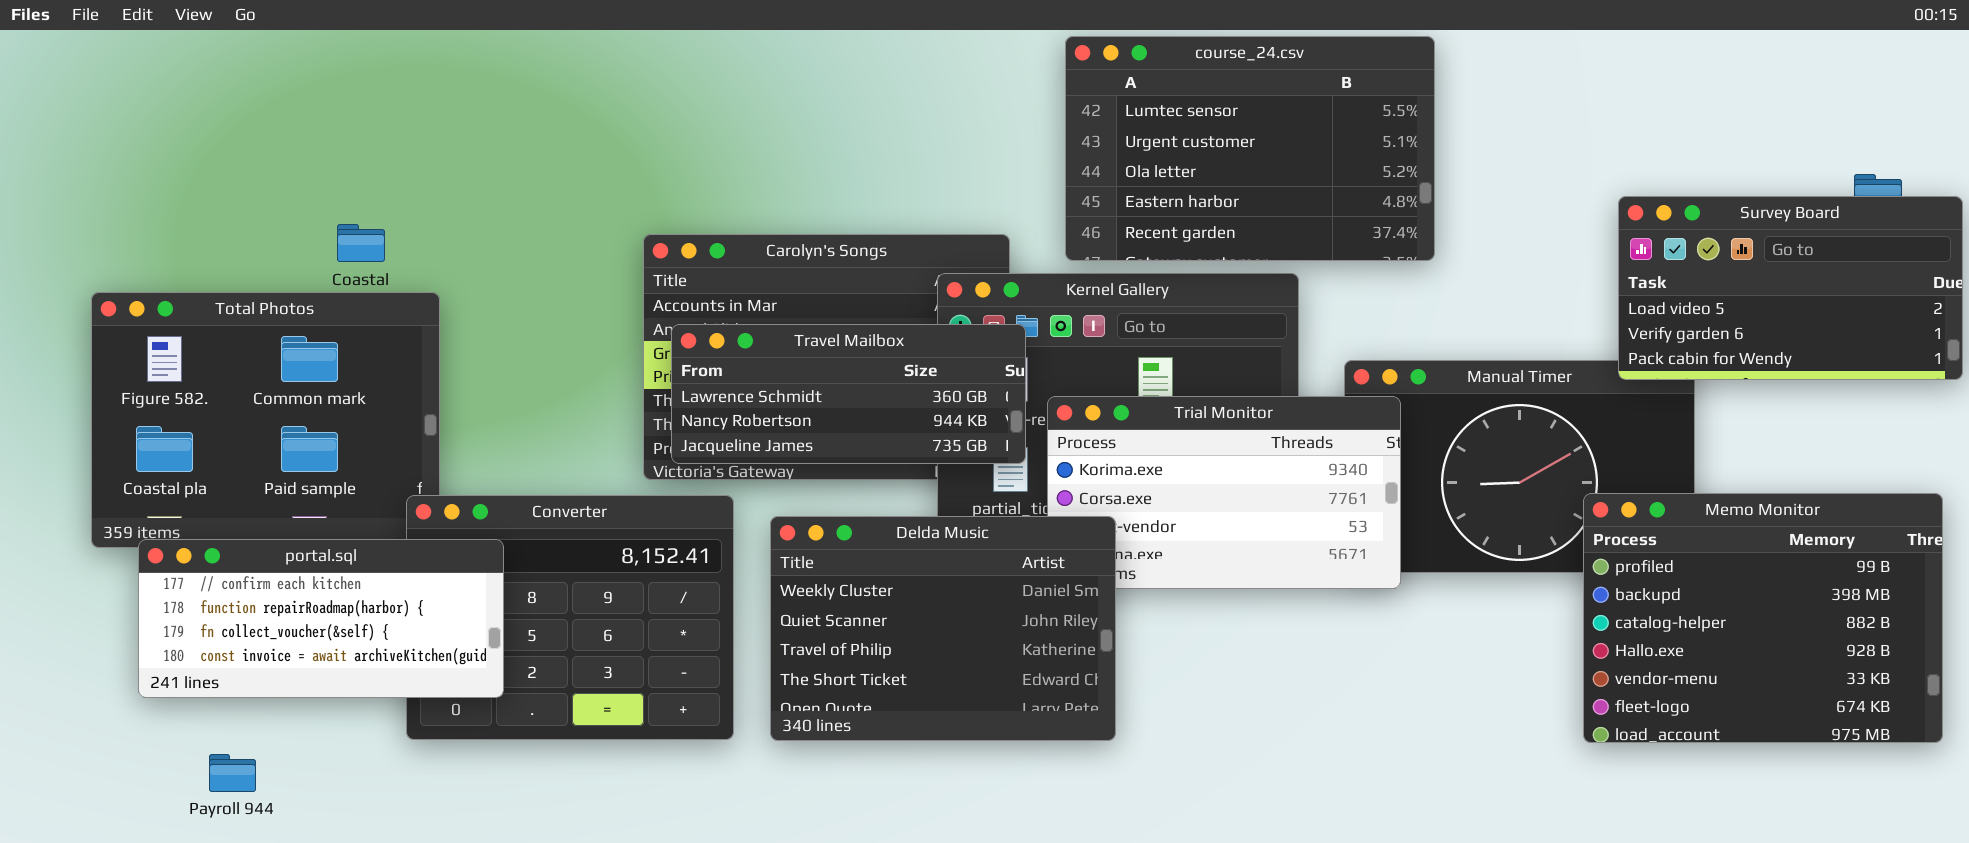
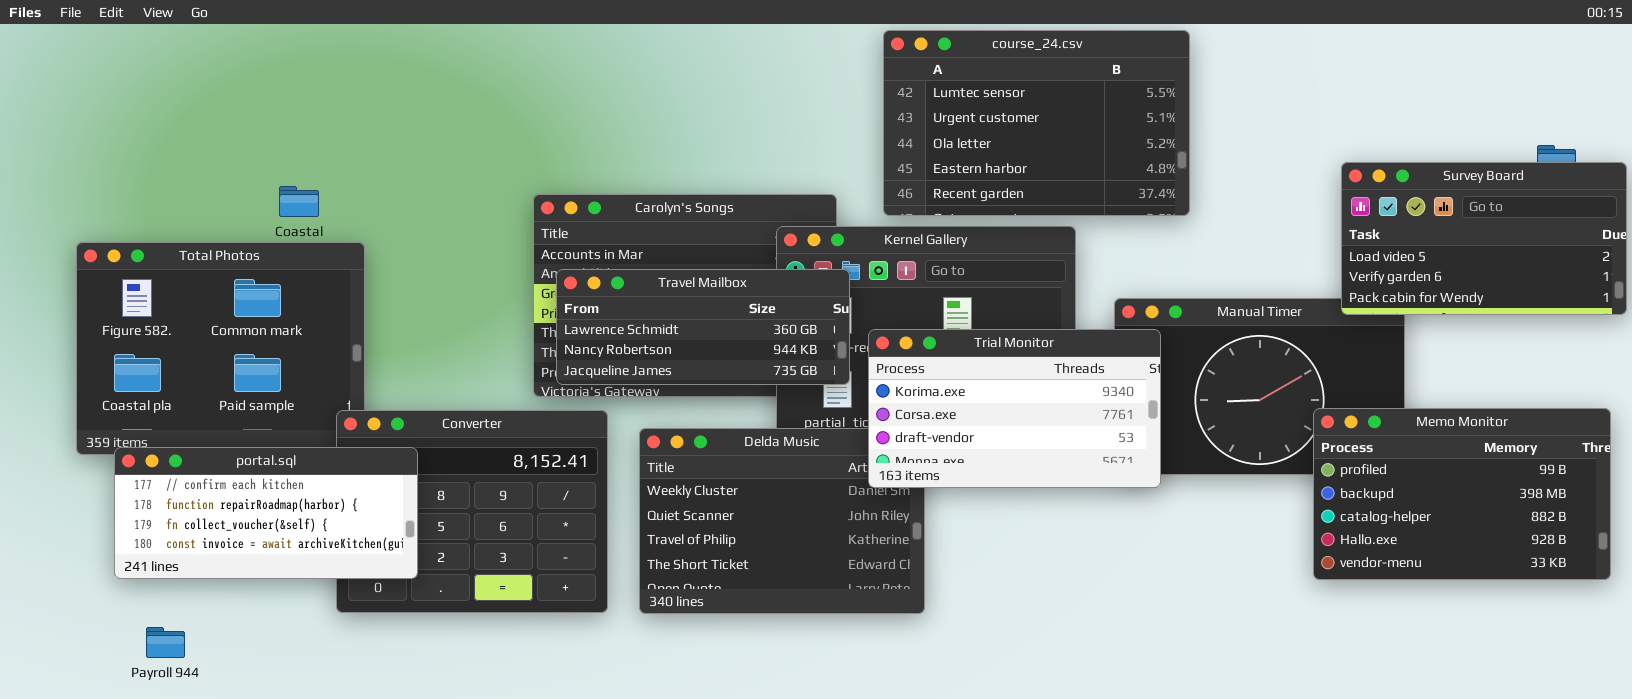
Trial Monitor: [1047,396,1401,589] -> [868,329,1161,488], raised
Memo Monitor: [1583,493,1943,743] -> [1313,408,1611,580], resized
Payroll 944: [209,754,256,792] -> [146,627,185,658], moved

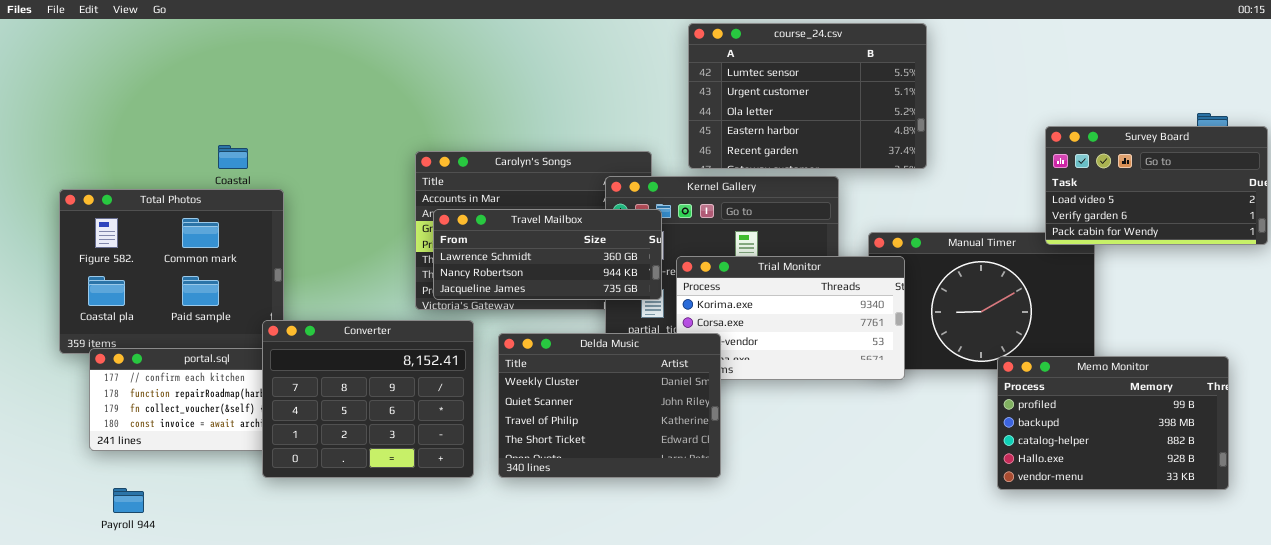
Memo Monitor: [1313,408,1611,580] -> [997,356,1229,490], moved
Converter: [336,410,608,613] -> [262,320,474,478], raised
Delda Music: [639,428,925,614] -> [498,333,721,478], raised

